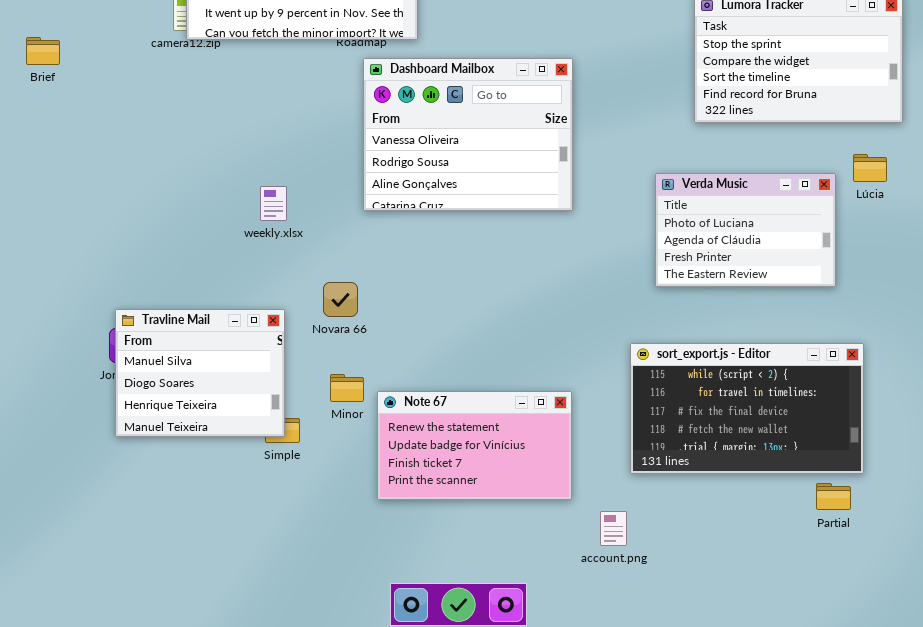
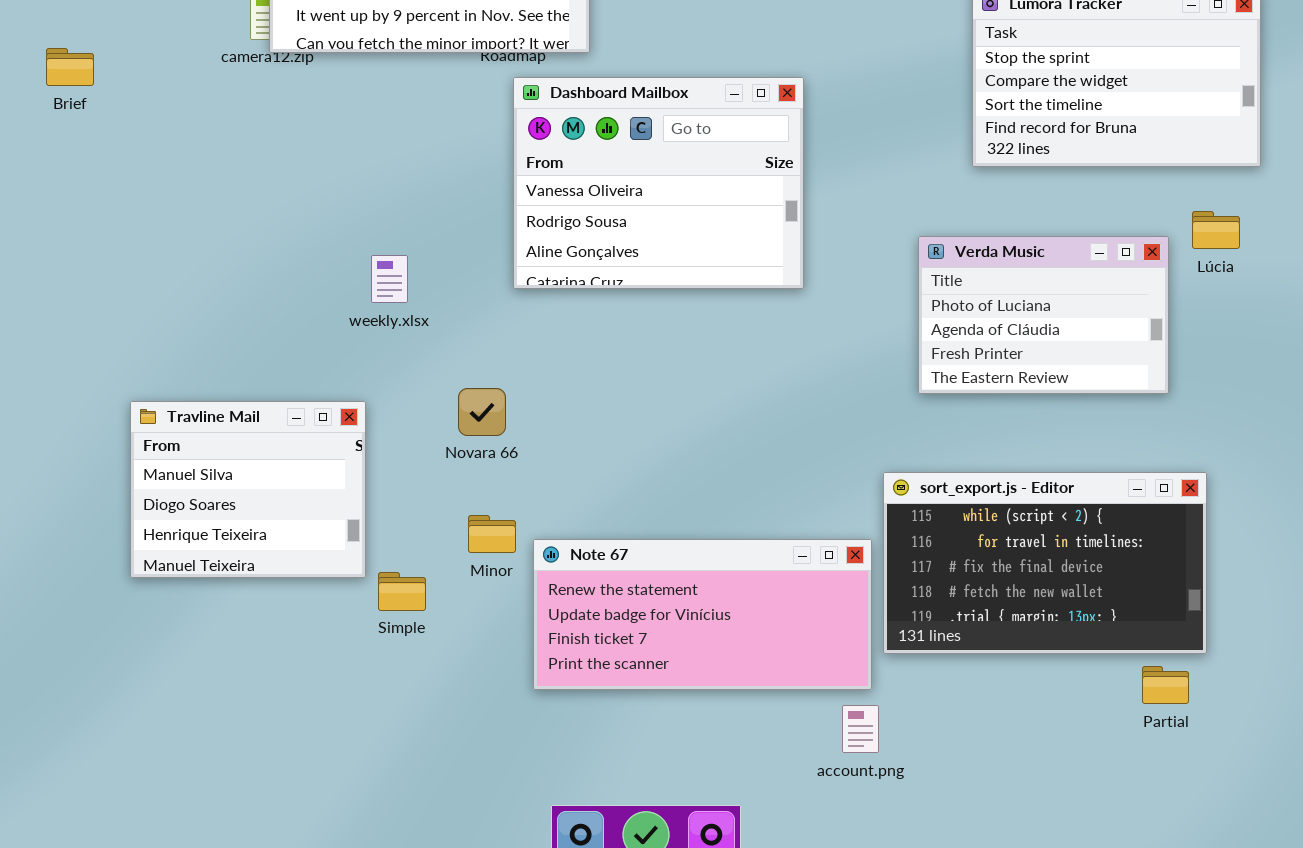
Travline Mail: [115,309,285,437] -> [130,401,366,578], moved
Note 67: [377,391,572,500] -> [533,539,872,690], resized

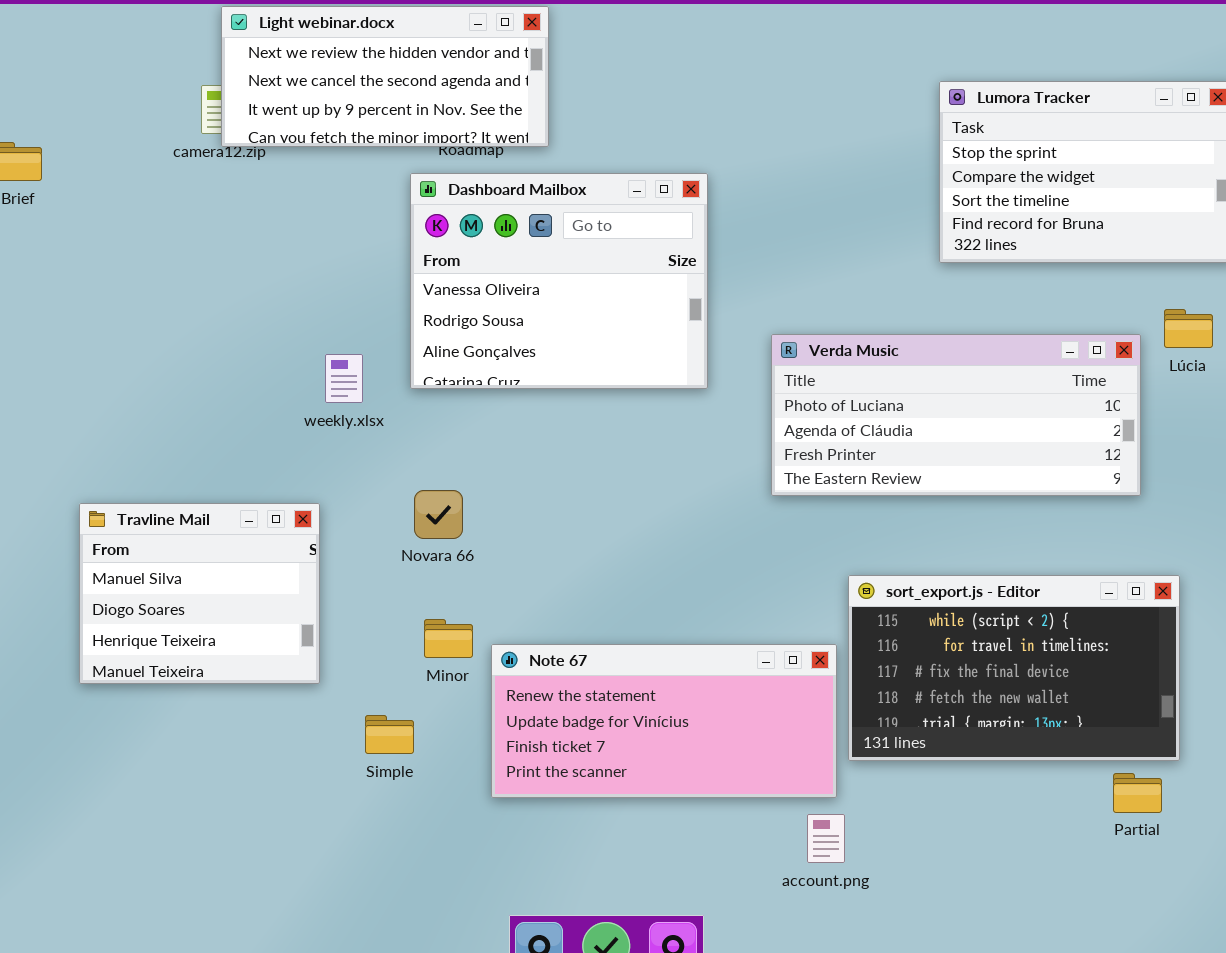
Dashboard Mailbox: [513,77,804,289] -> [410,173,708,389], moved
Verda Music: [918,236,1169,394] -> [771,334,1141,496], resized
Simple: [378,572,426,611] -> [365,715,414,754], moved

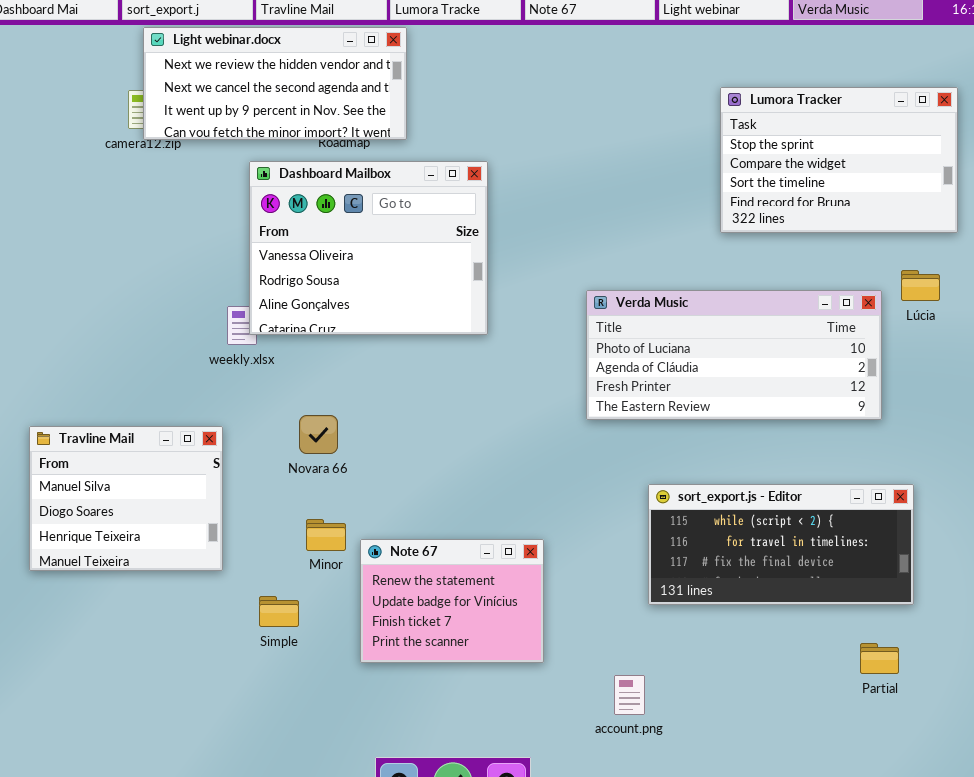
Dashboard Mailbox: [410,173,708,389] -> [249,161,488,335], moved
sort_export.js - Editor: [848,575,1180,761] -> [648,484,914,605], resized
Note 67: [491,644,837,798] -> [360,539,544,663], resized

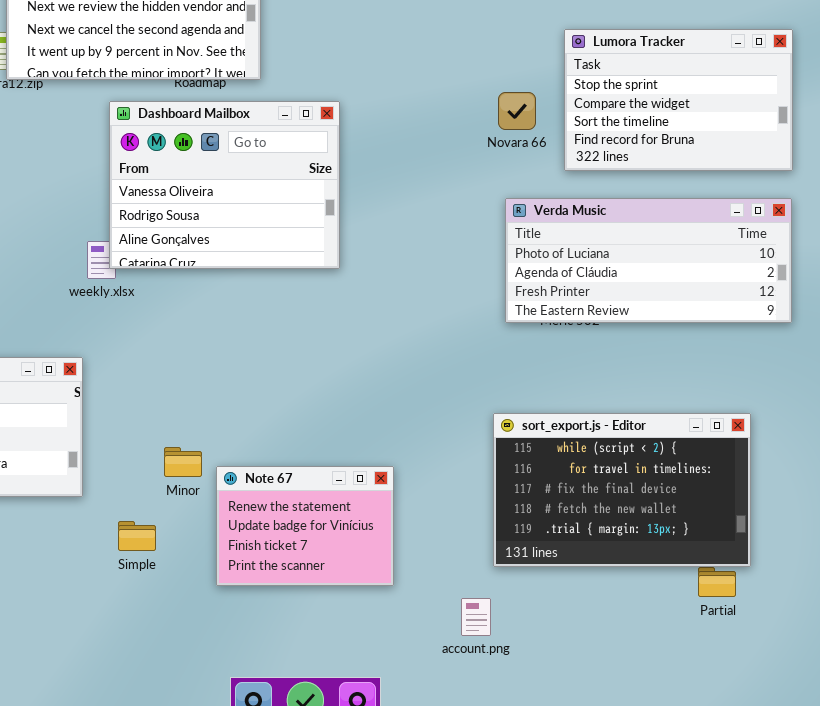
Verda Music: [586,290,882,420] -> [505,198,792,323], moved
Novara 66: [299,415,338,454] -> [498,92,536,130], moved
sort_export.js - Editor: [648,484,914,605] -> [493,413,751,567], resized

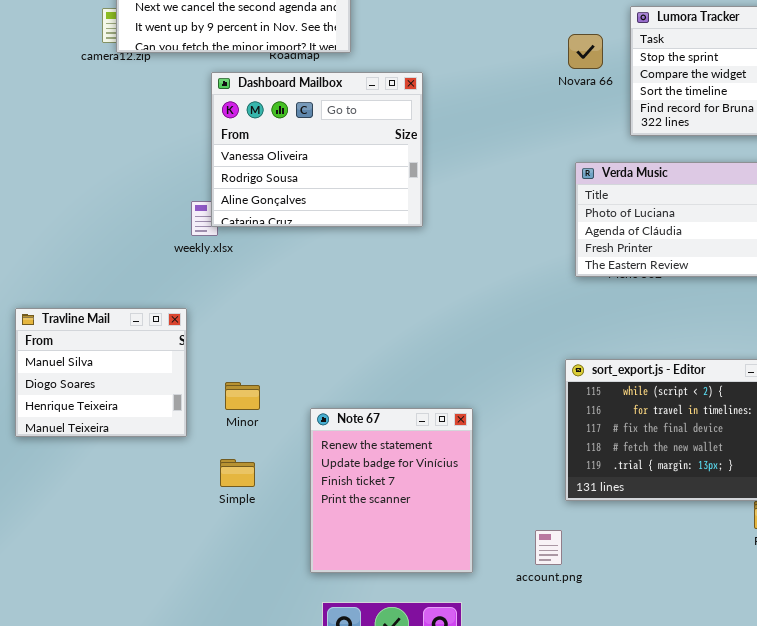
Novara 66: [498,92,536,130] -> [568,34,603,69], moved
Minor: [164,447,202,477] -> [225,382,260,410], moved
Note 67: [216,466,394,586] -> [310,408,473,573], resized

